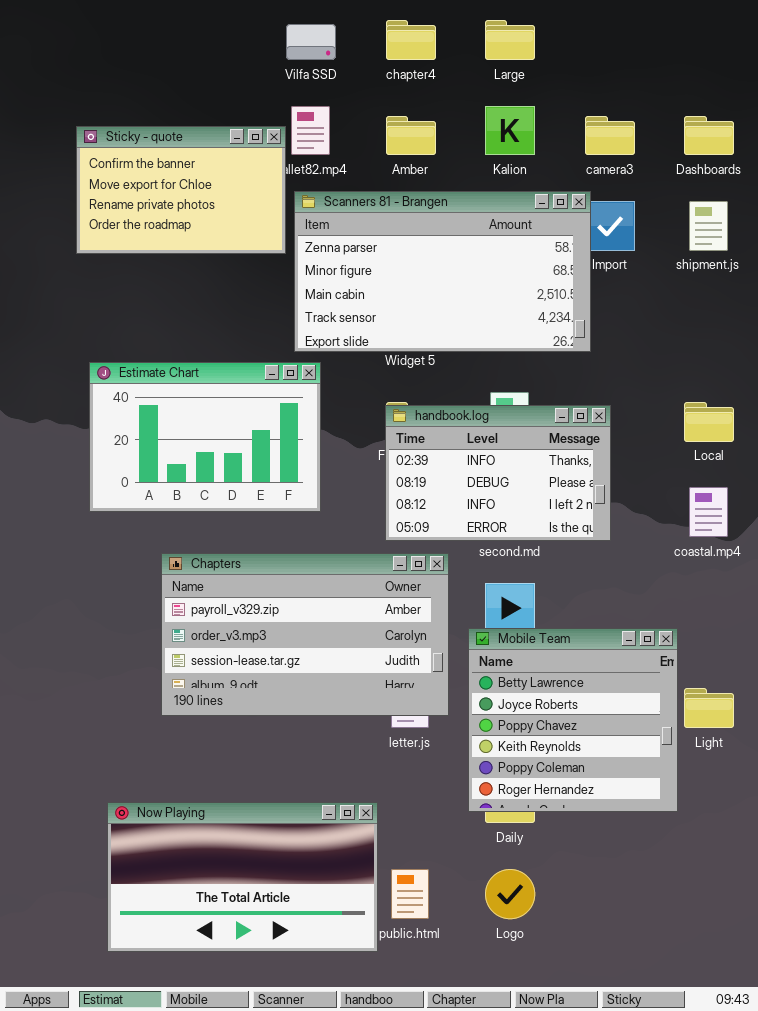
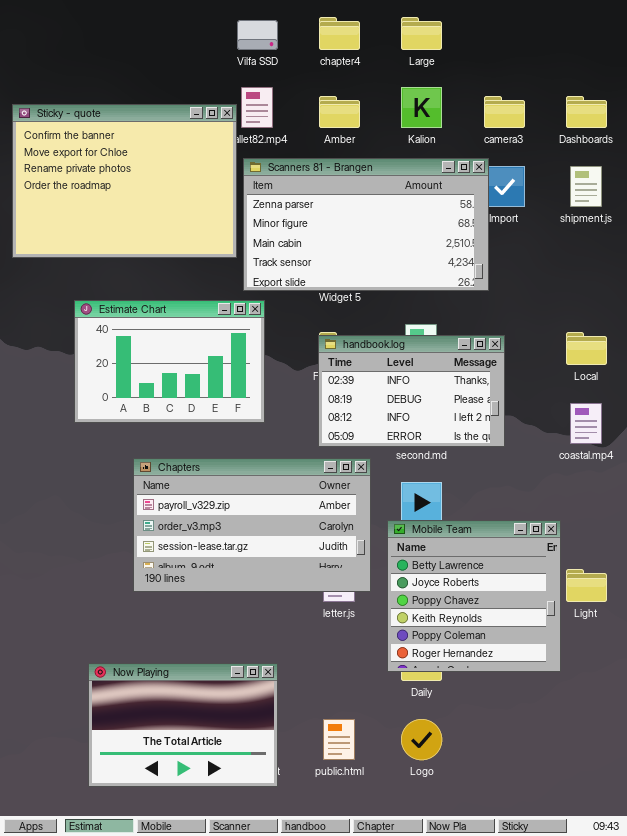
Sticky - quote: [76,126,286,254] -> [12,104,237,258], resized
Now Playing: [107,802,378,952] -> [88,663,278,787], resized

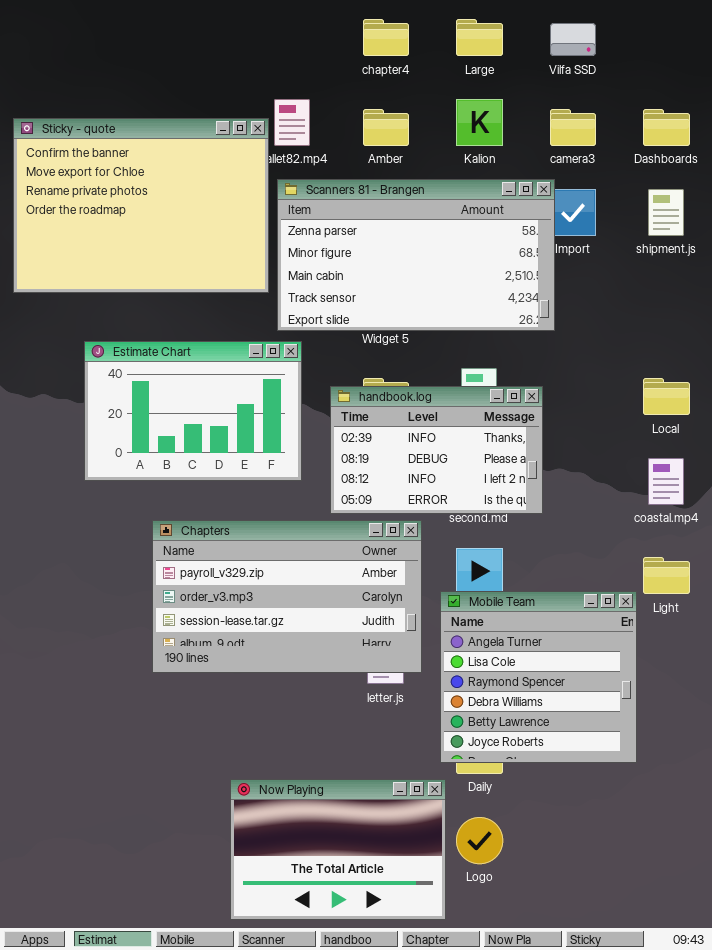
Vilfa SSD: [237,20,278,50] -> [550,23,596,56], moved
handbook.log: [318,335,505,447] -> [330,386,543,514], moved
Mobile Team: [387,520,561,672] -> [440,591,637,763], scrolled up 4 rows
Light: [566,569,607,602] -> [643,557,690,594], moved
Now Playing: [88,663,278,787] -> [230,779,446,920], moved

